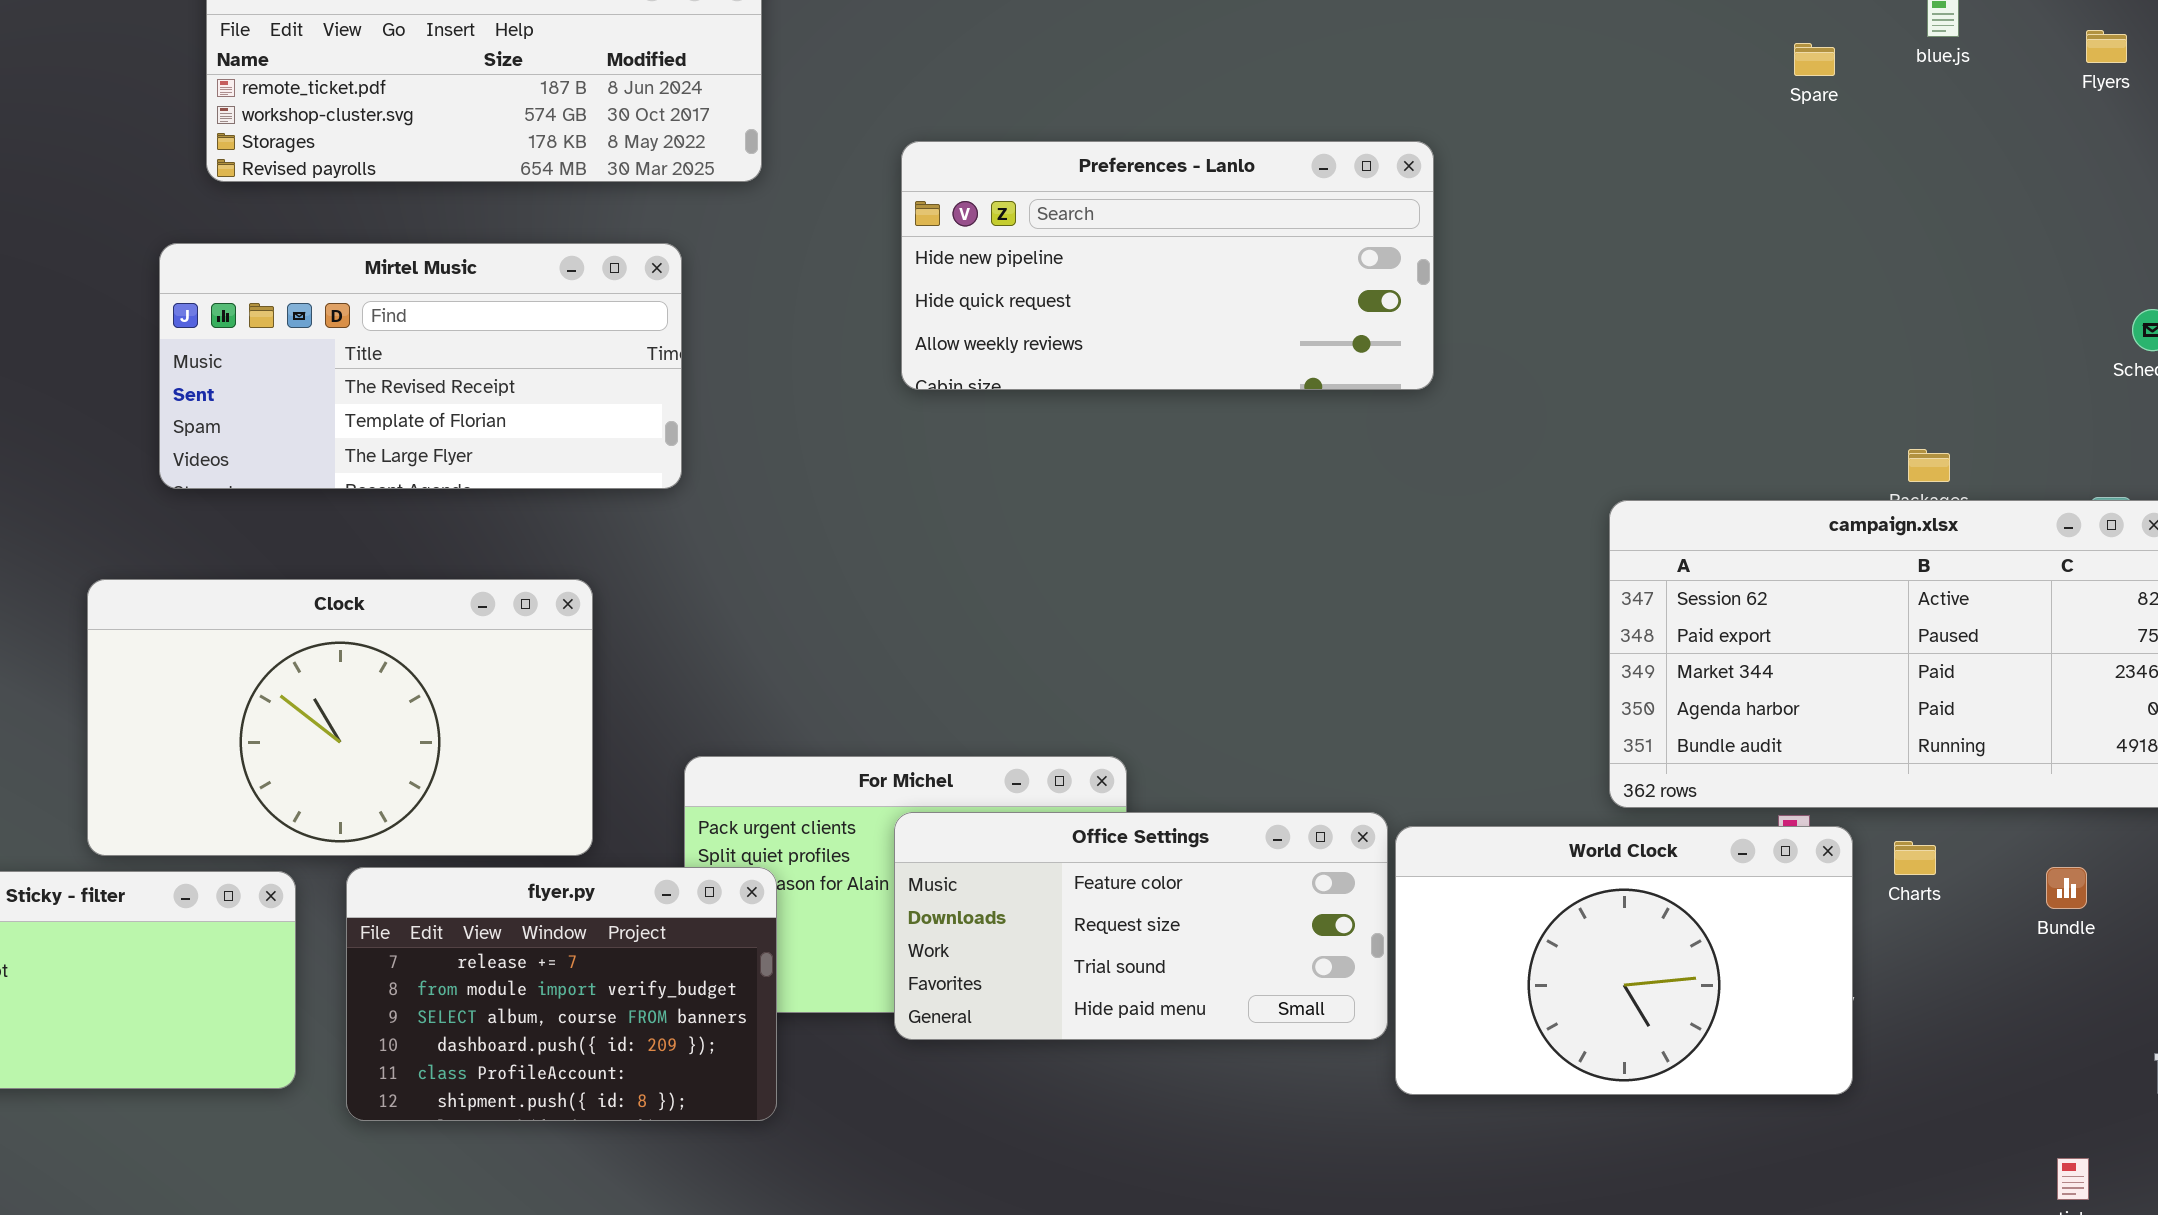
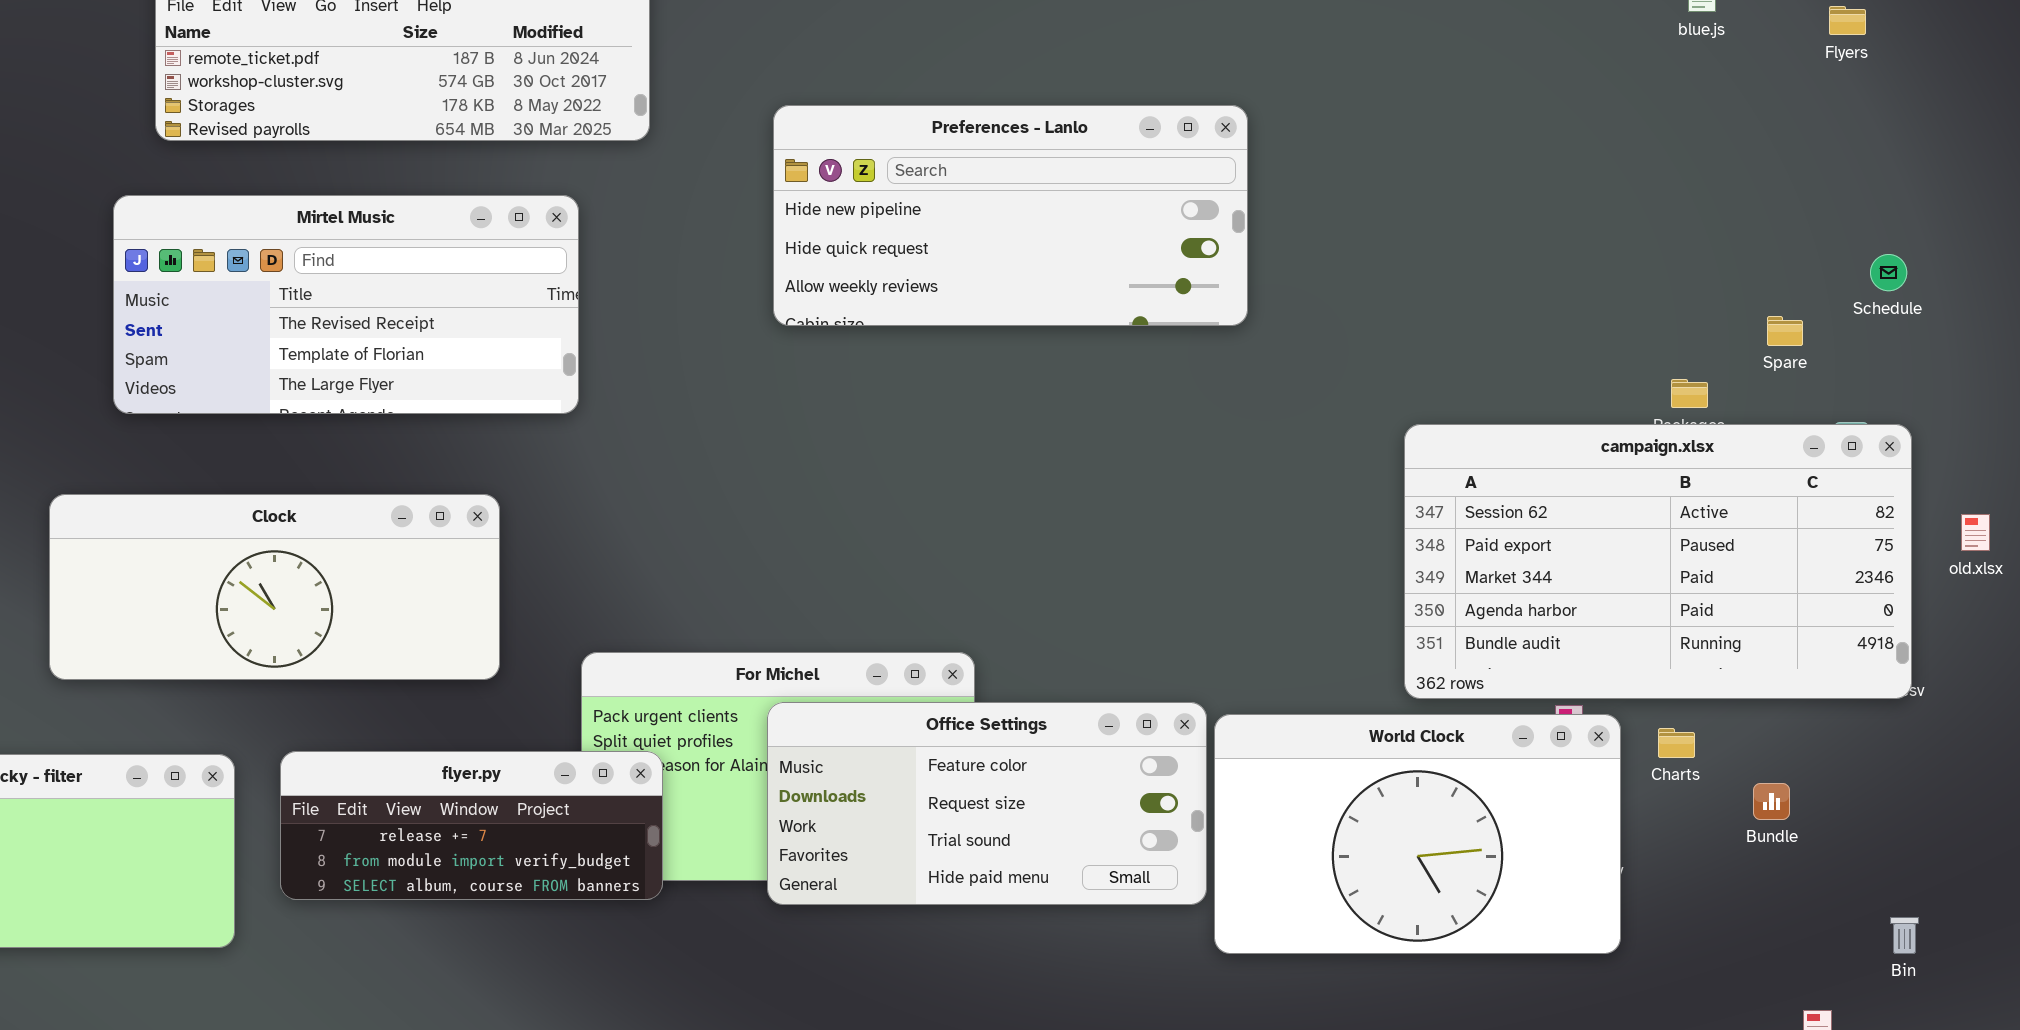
Spare: [1794,43,1835,76] -> [1767,316,1803,346], moved
Clock: [87,579,593,856] -> [49,494,500,680], resized
flyer.py: [346,867,777,1121] -> [280,751,663,900], resized
Bundle: [2046,867,2087,909] -> [1753,783,1790,820], moved

